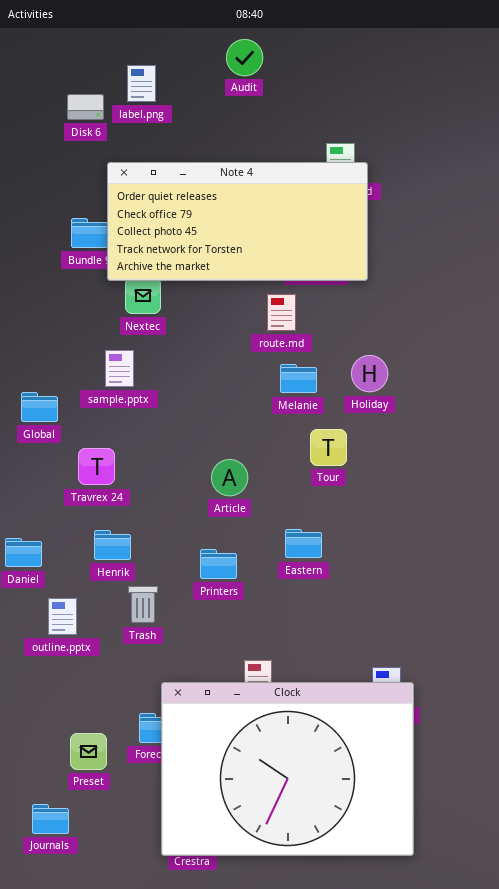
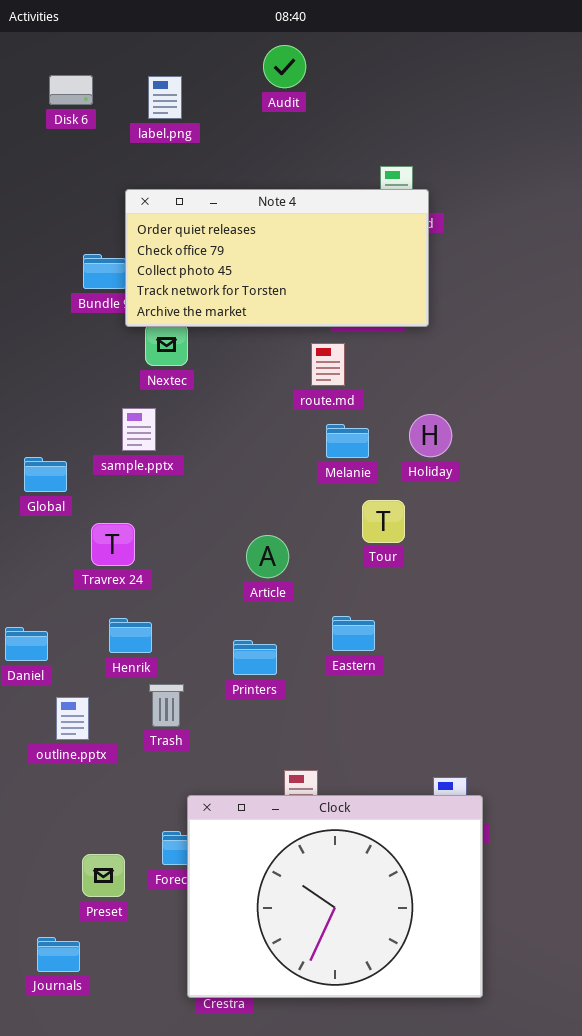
Disk 6: [67,94,104,120] -> [49,75,93,105], moved

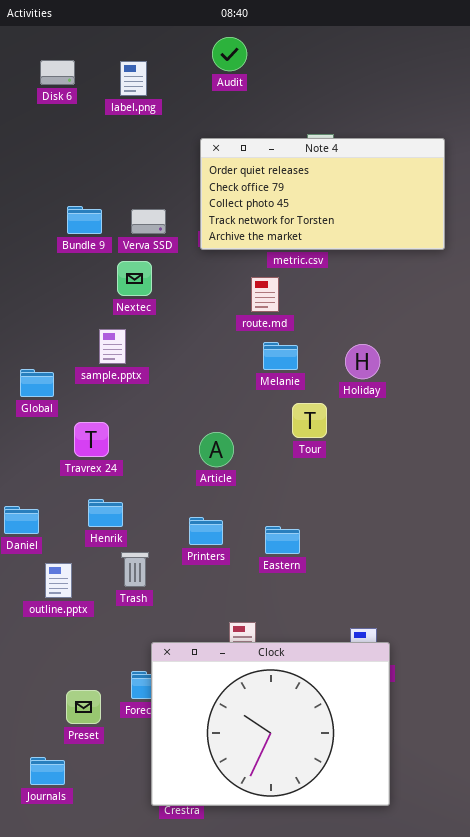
Note 4: [125,189,429,327] -> [200,138,445,250], moved
Holiday: [409,414,452,457] -> [345,344,380,379], moved
Eastern: [332,616,375,651] -> [265,526,300,554], moved

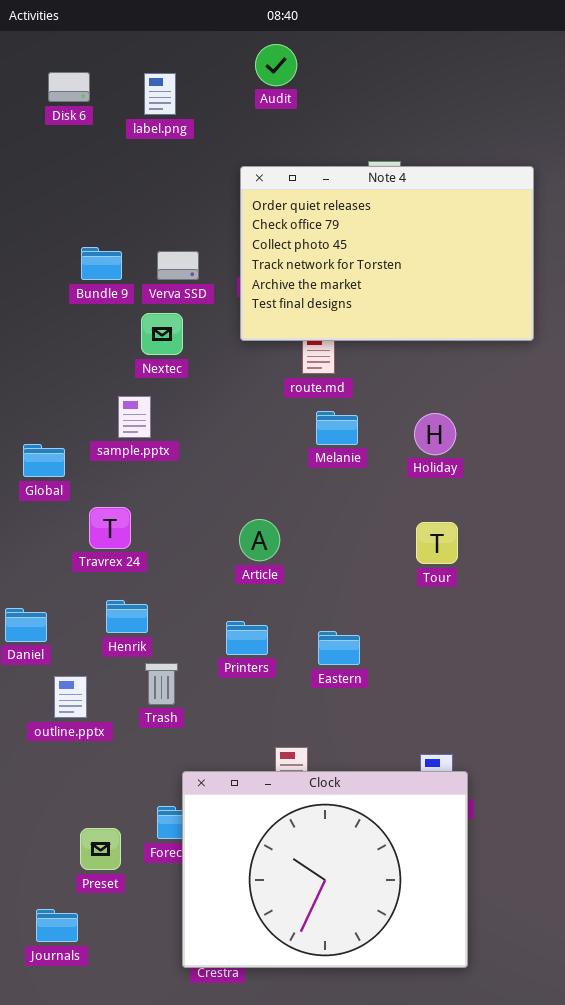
Note 4: [200,138,445,250] -> [240,166,534,341], resized
Tour: [292,403,327,438] -> [416,522,458,564], moved

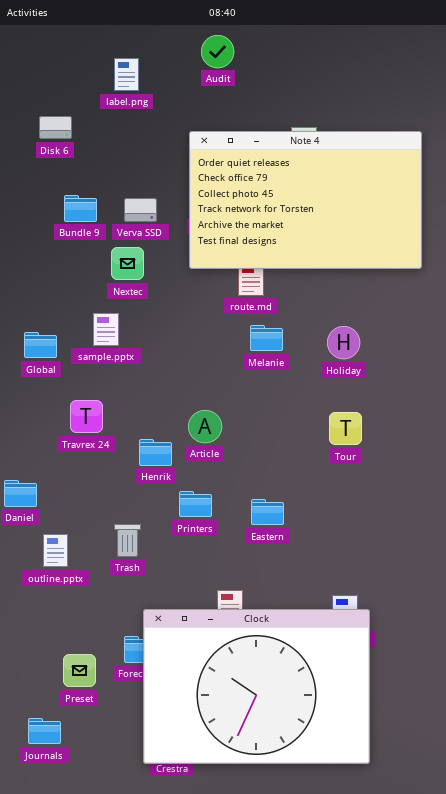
Disk 6: [48,72,90,102] -> [39,116,72,139], moved
Global: [23,444,65,477] -> [24,332,57,358], moved
Henrik: [106,600,148,633] -> [139,439,172,466], moved

